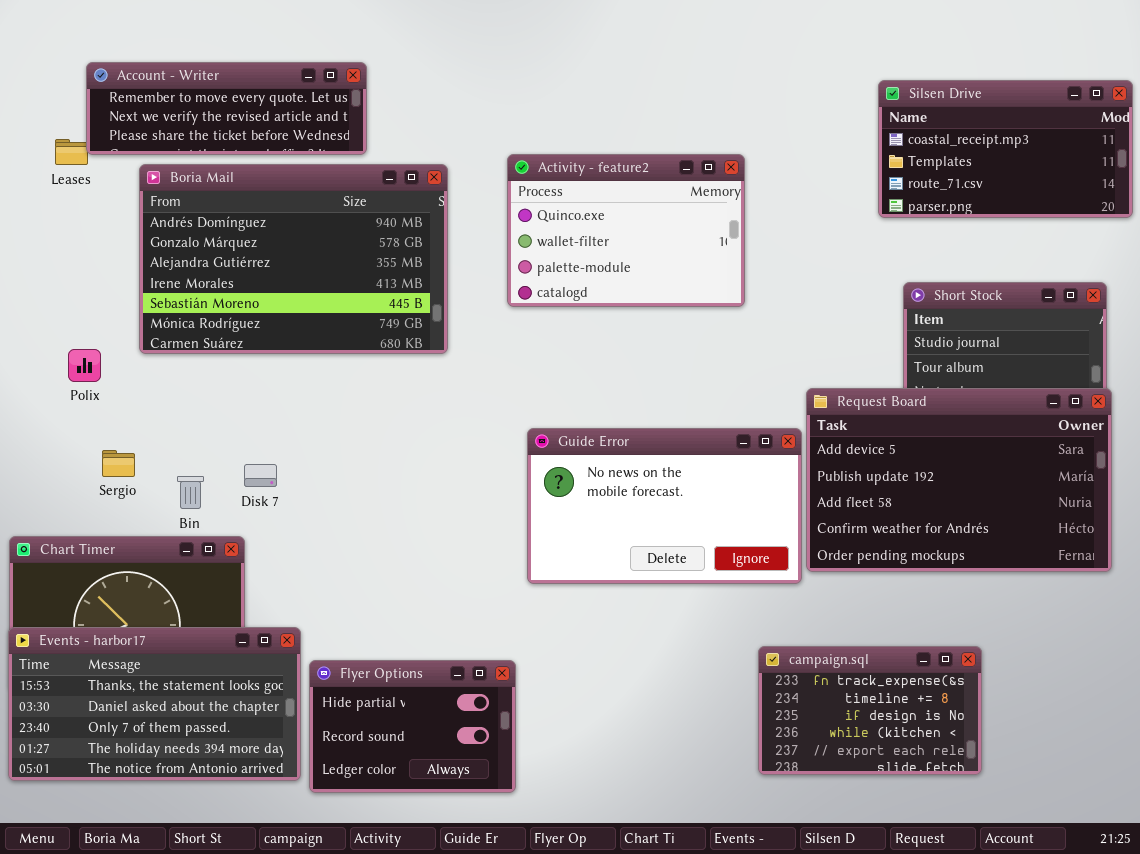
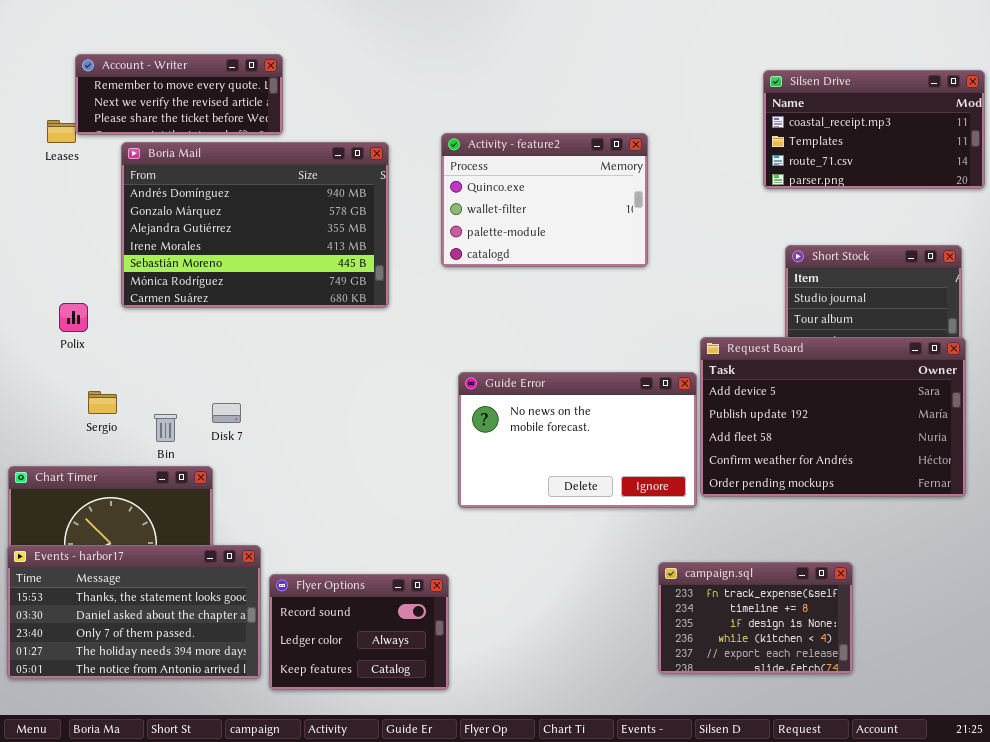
Account - Writer: [86,62,367,155] -> [75,54,283,135], resized
Flyer Options: [309,660,516,793] -> [269,574,449,690], scrolled down 1 row

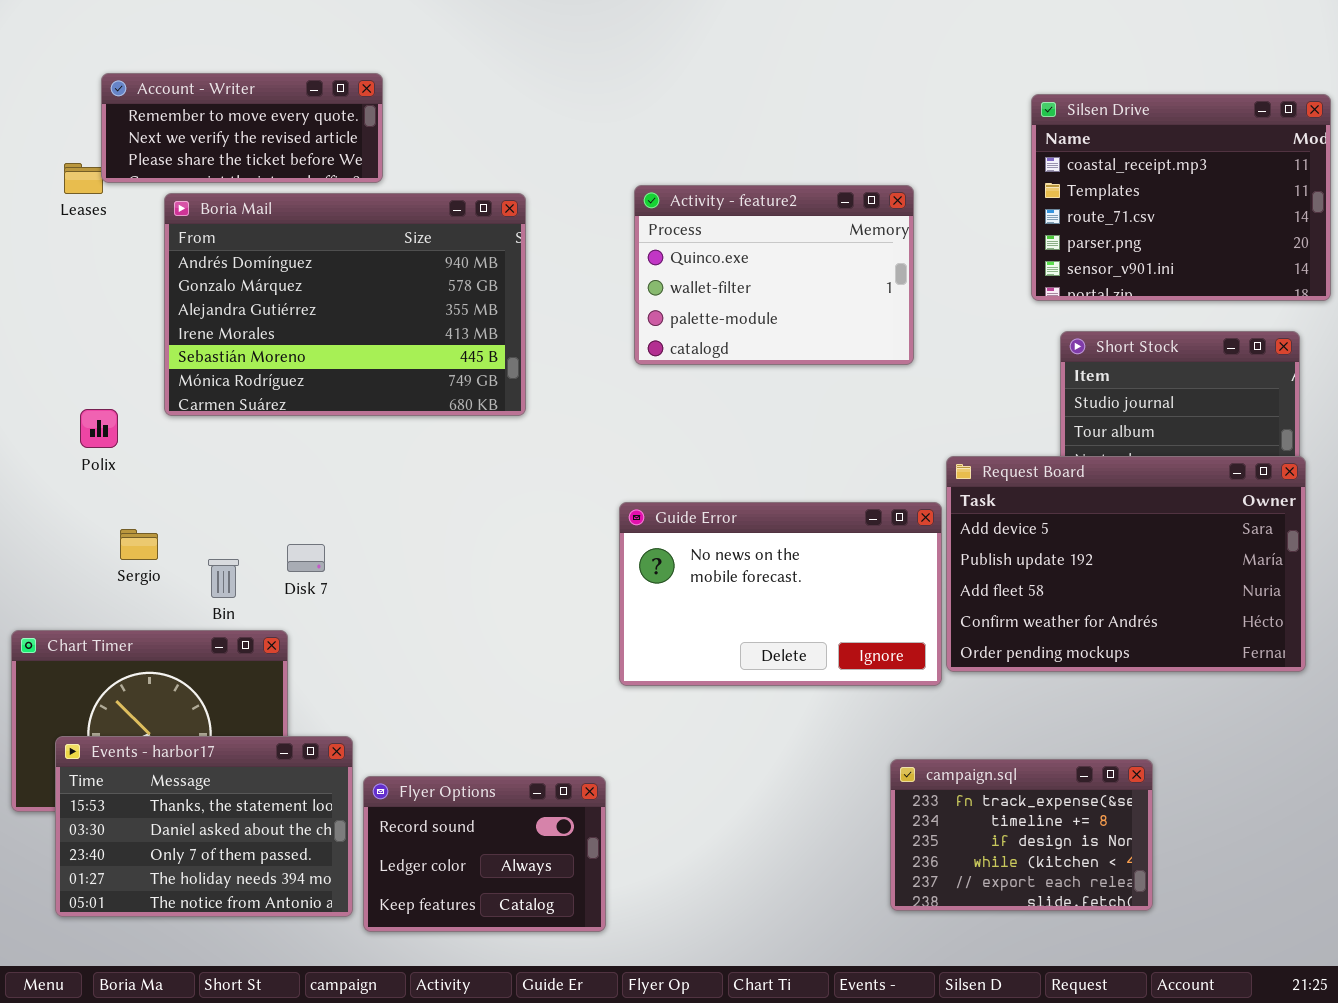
Silsen Drive: [763,70,985,189] -> [1031,94,1331,301], resized
Activity - feature2: [441,133,648,267] -> [634,185,914,365], moved
Events - harbor17: [7,545,261,679] -> [55,736,353,917], resized

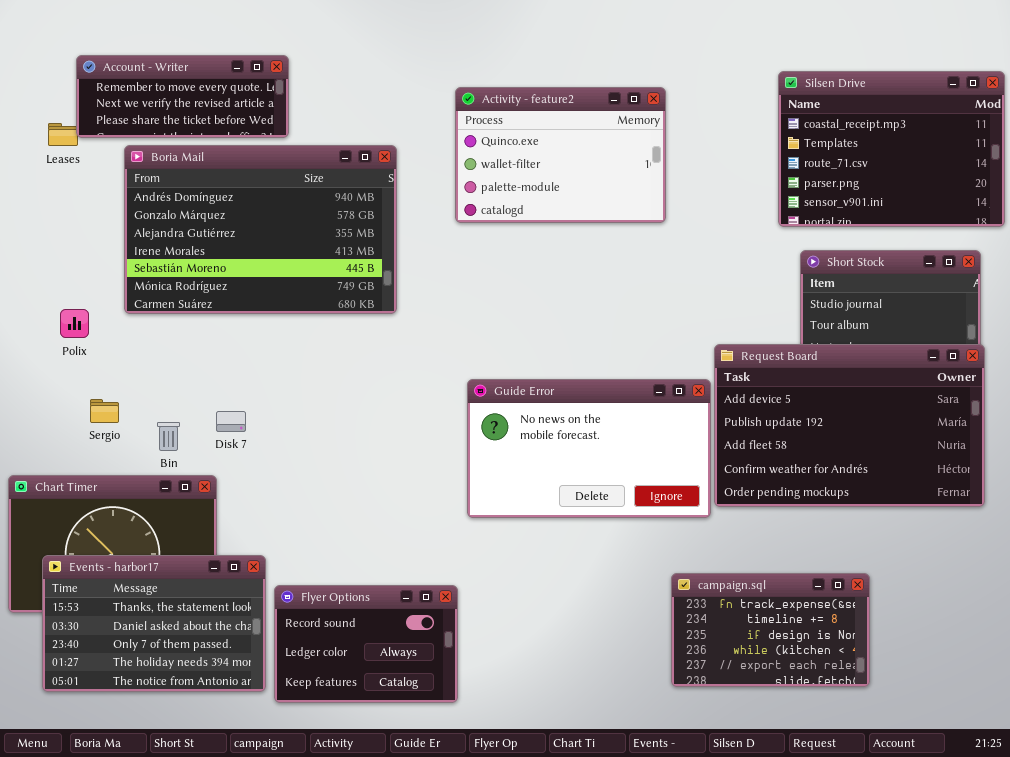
Activity - feature2: [634,185,914,365] -> [455,87,666,223], moved

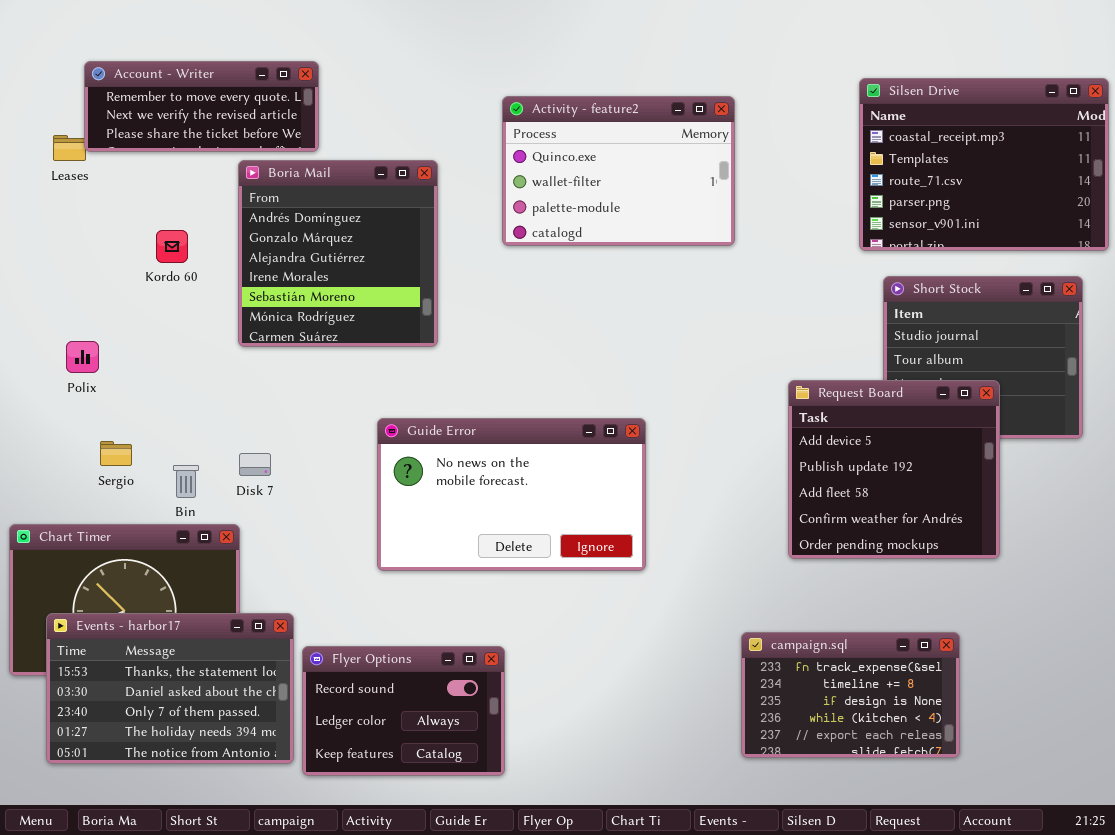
Boria Mail: [124,145,397,314] -> [238,160,438,347], resized
Request Board: [714,344,985,507] -> [788,380,1000,559], resized
Guide Error: [467,379,711,518] -> [377,418,646,571], moved

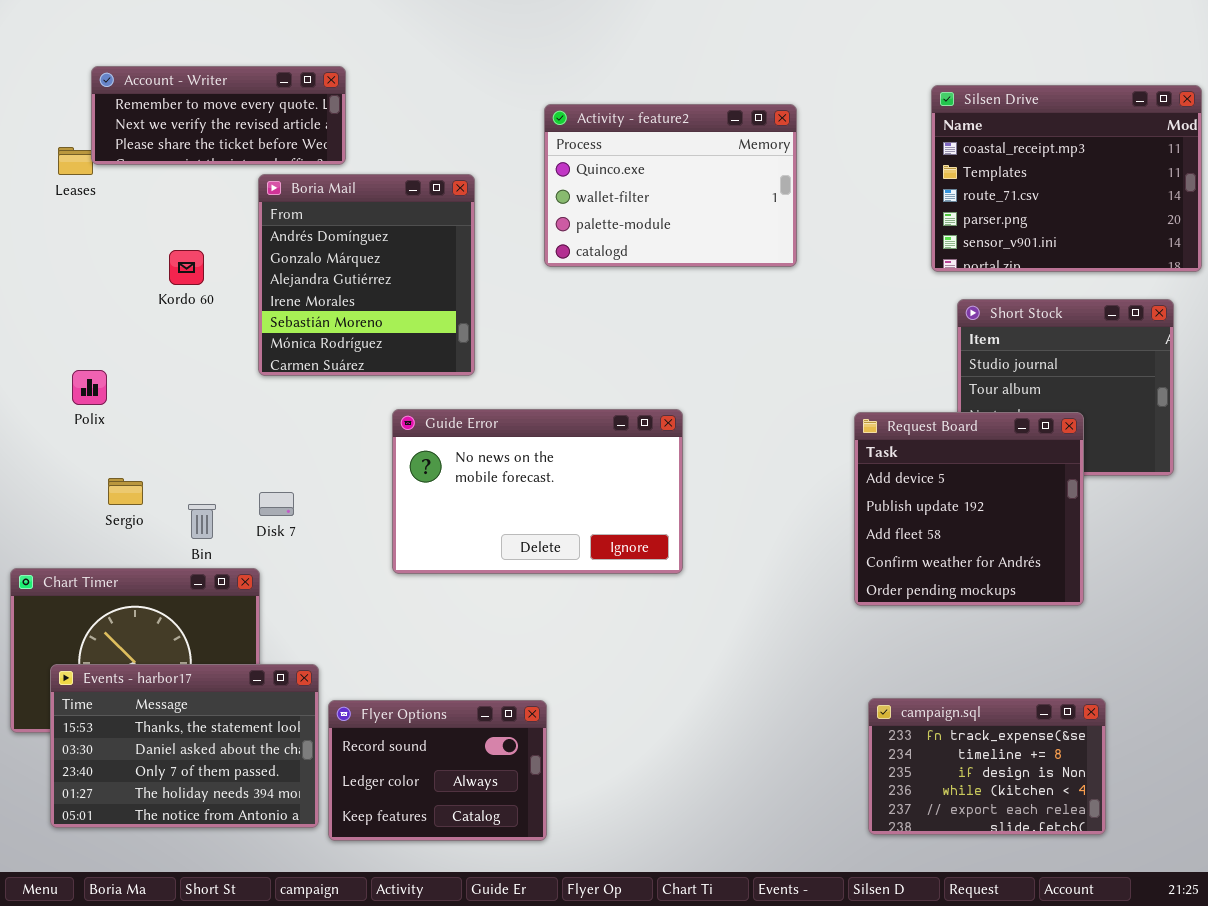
Guide Error: [377,418,646,571] -> [392,409,683,574], moved
campaign.sql: [741,632,960,758] -> [868,698,1106,835], moved

